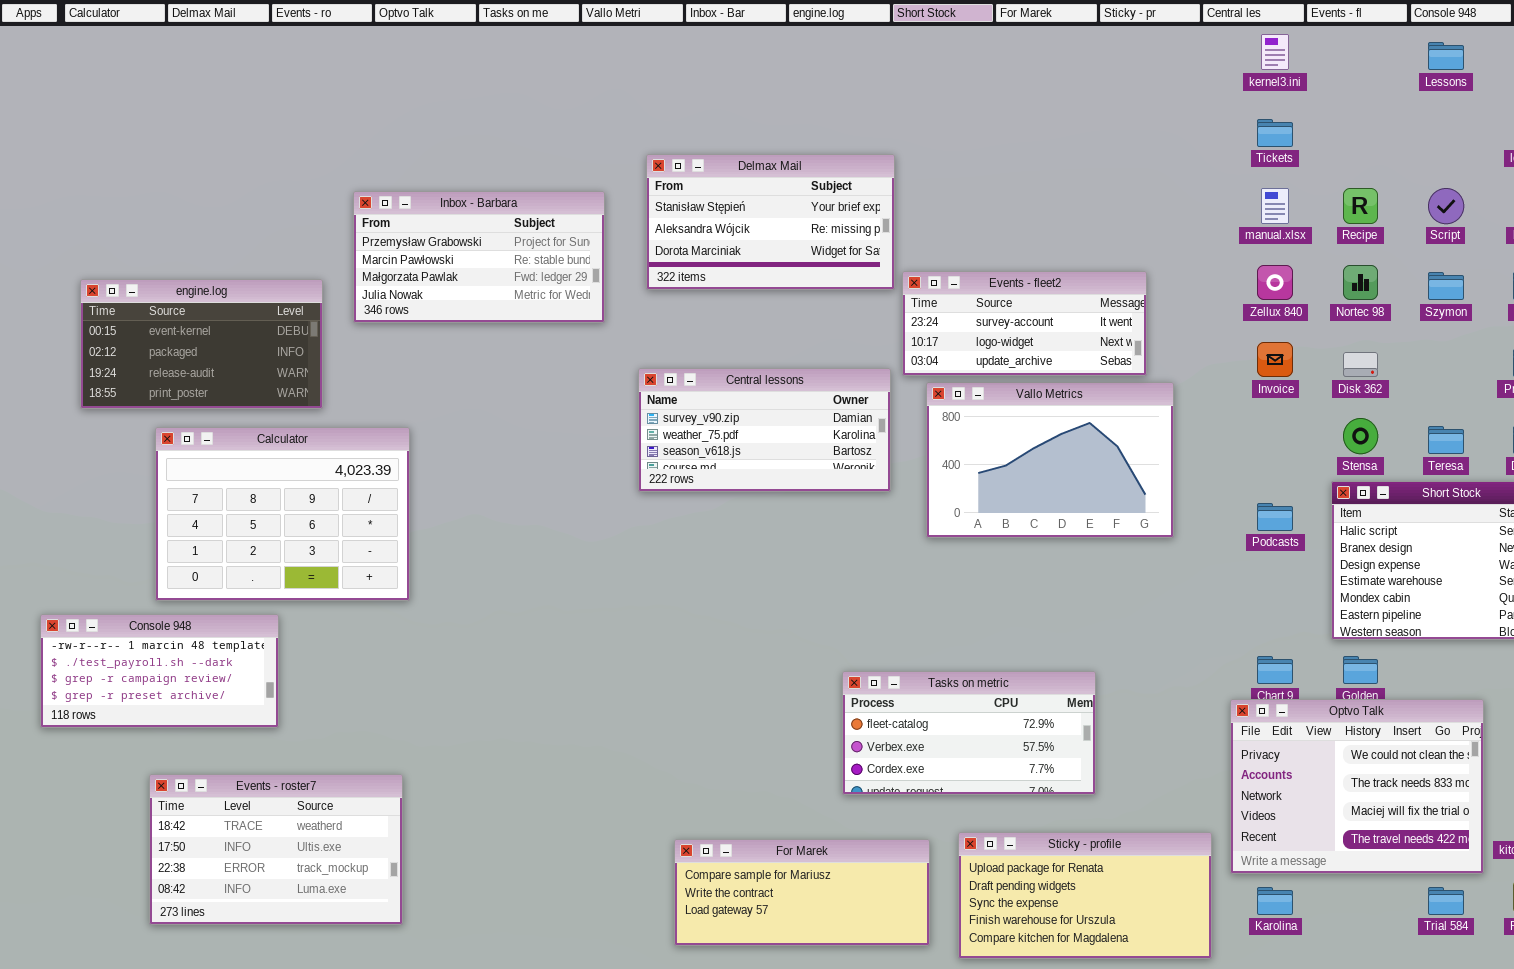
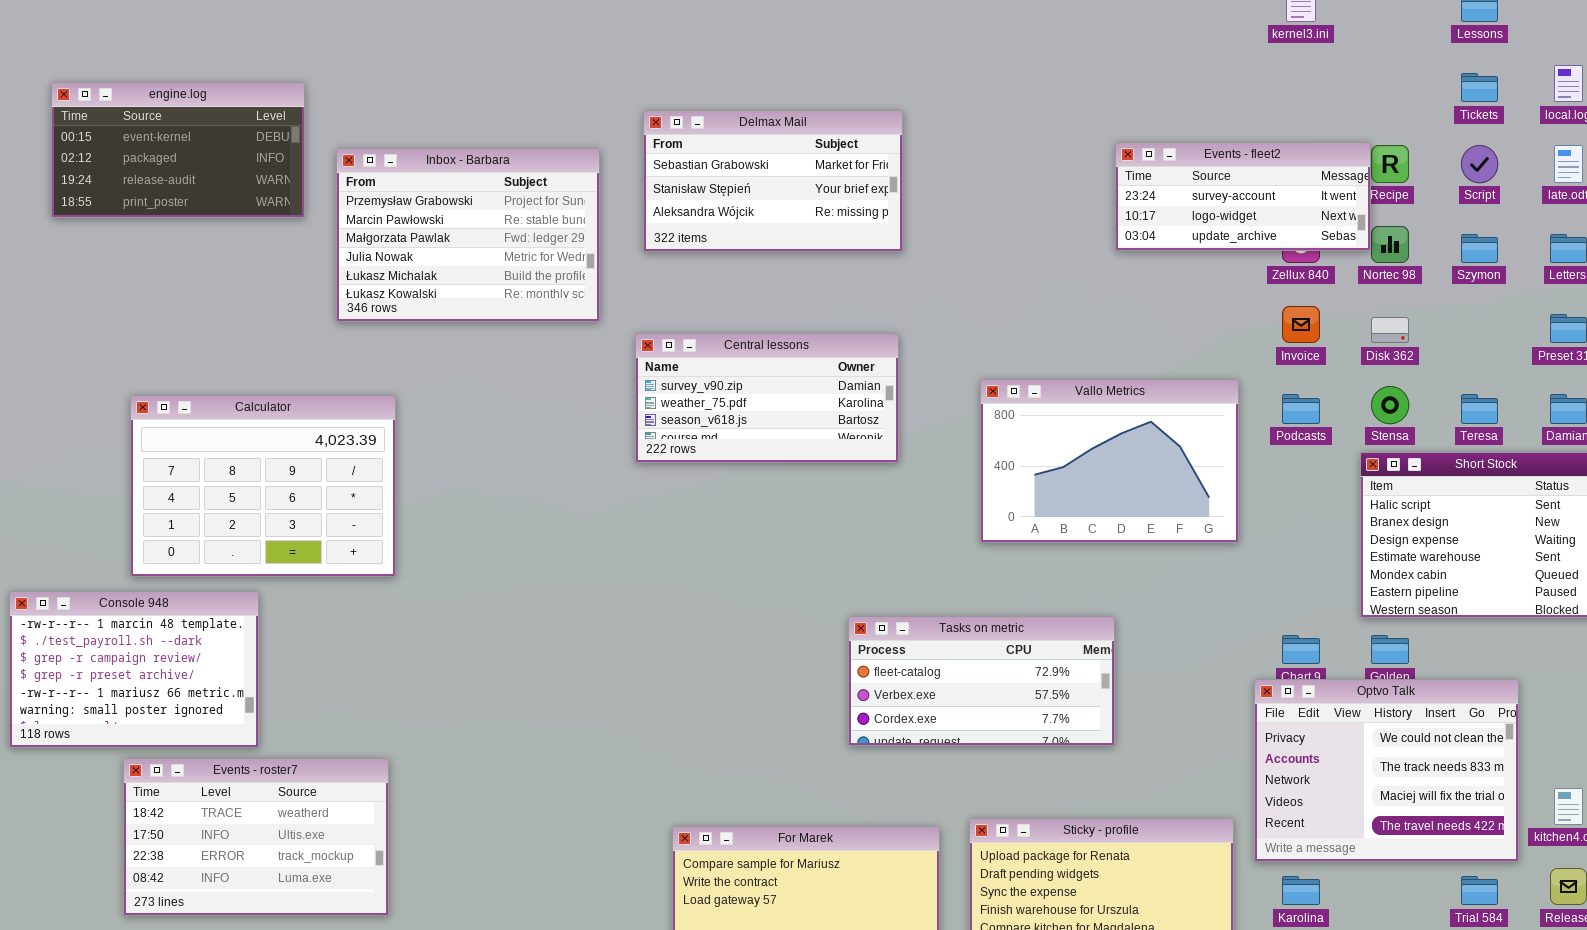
Tickets: [1257,119,1293,147] -> [1461,73,1498,102], moved
Delmax Mail: [646,154,895,290] -> [643,110,903,252], scrolled up 1 row
Inbox - Barbara: [353,191,605,323] -> [336,148,600,322], resized
Events - fleet2: [902,271,1147,376] -> [1115,142,1371,251], moved
engine.log: [80,279,323,409] -> [51,82,305,218], moved
Vallo Metrics: [926,382,1174,538] -> [980,379,1239,543], moved
Podcasts: [1257,503,1293,531] -> [1282,394,1320,424], moved
Console 948: [40,614,279,728] -> [9,591,259,748], resized
Tasks on metric: [842,671,1096,795] -> [848,616,1115,746], moved

